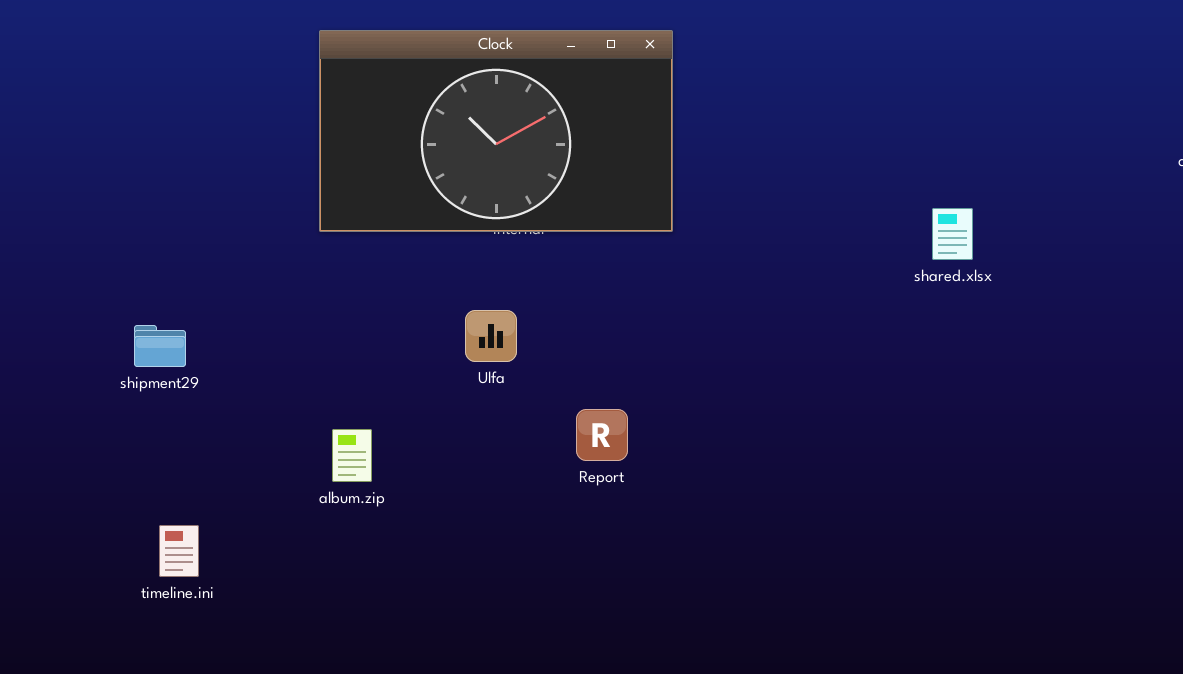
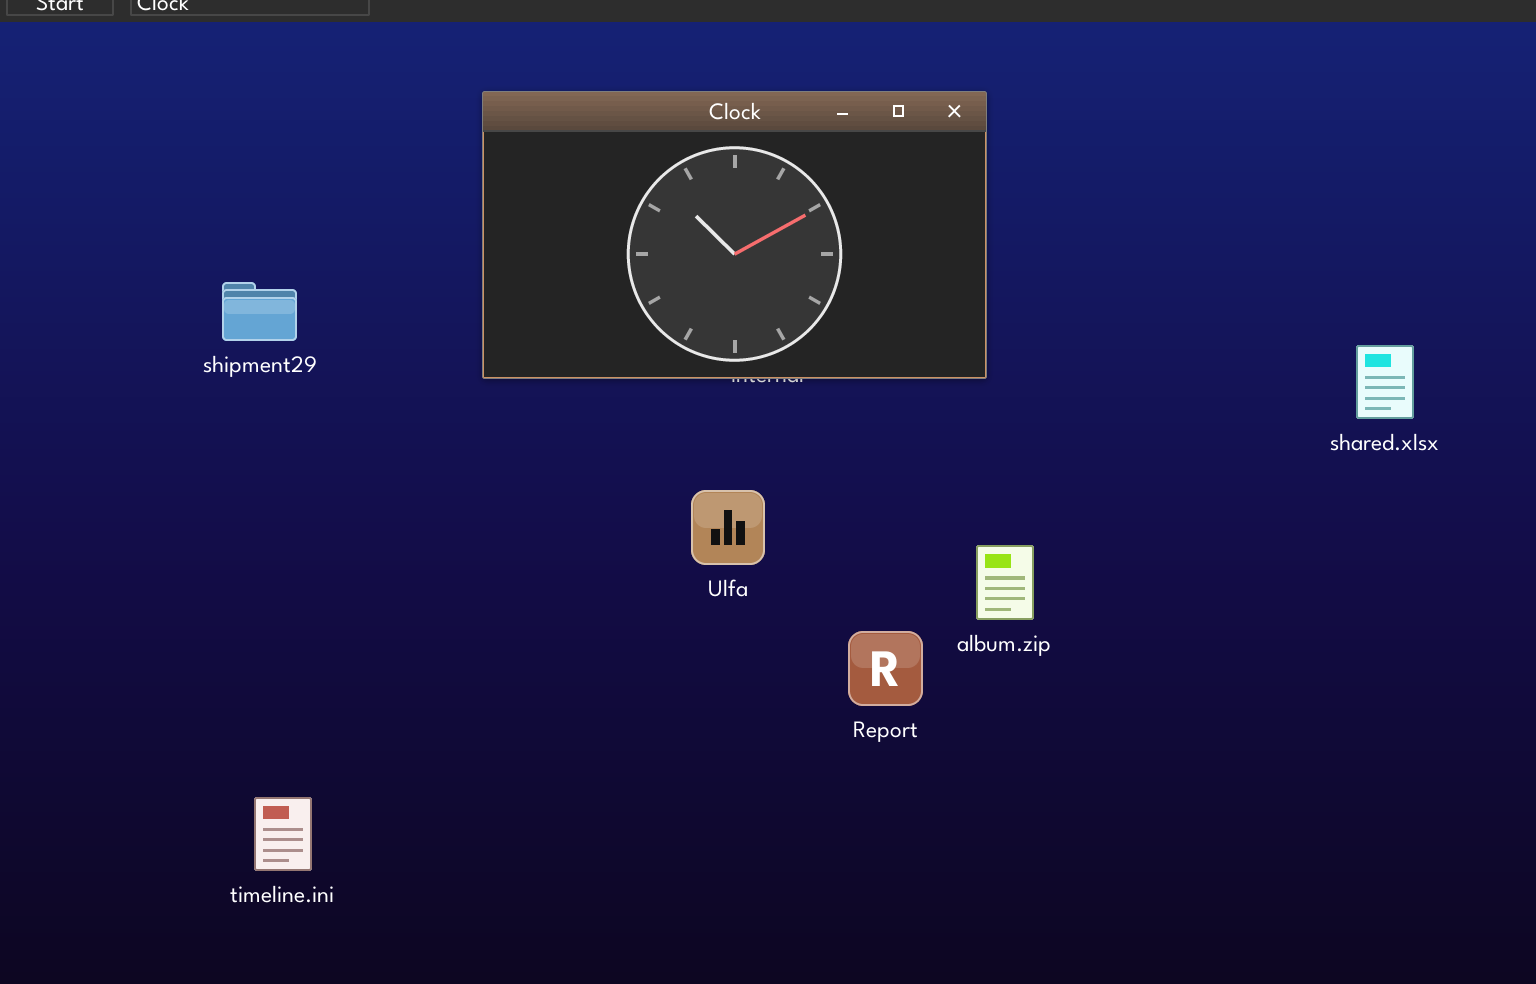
shipment29: [134,325,186,367] -> [222,282,297,341], moved
album.zip: [332,429,372,482] -> [976,545,1034,620], moved

